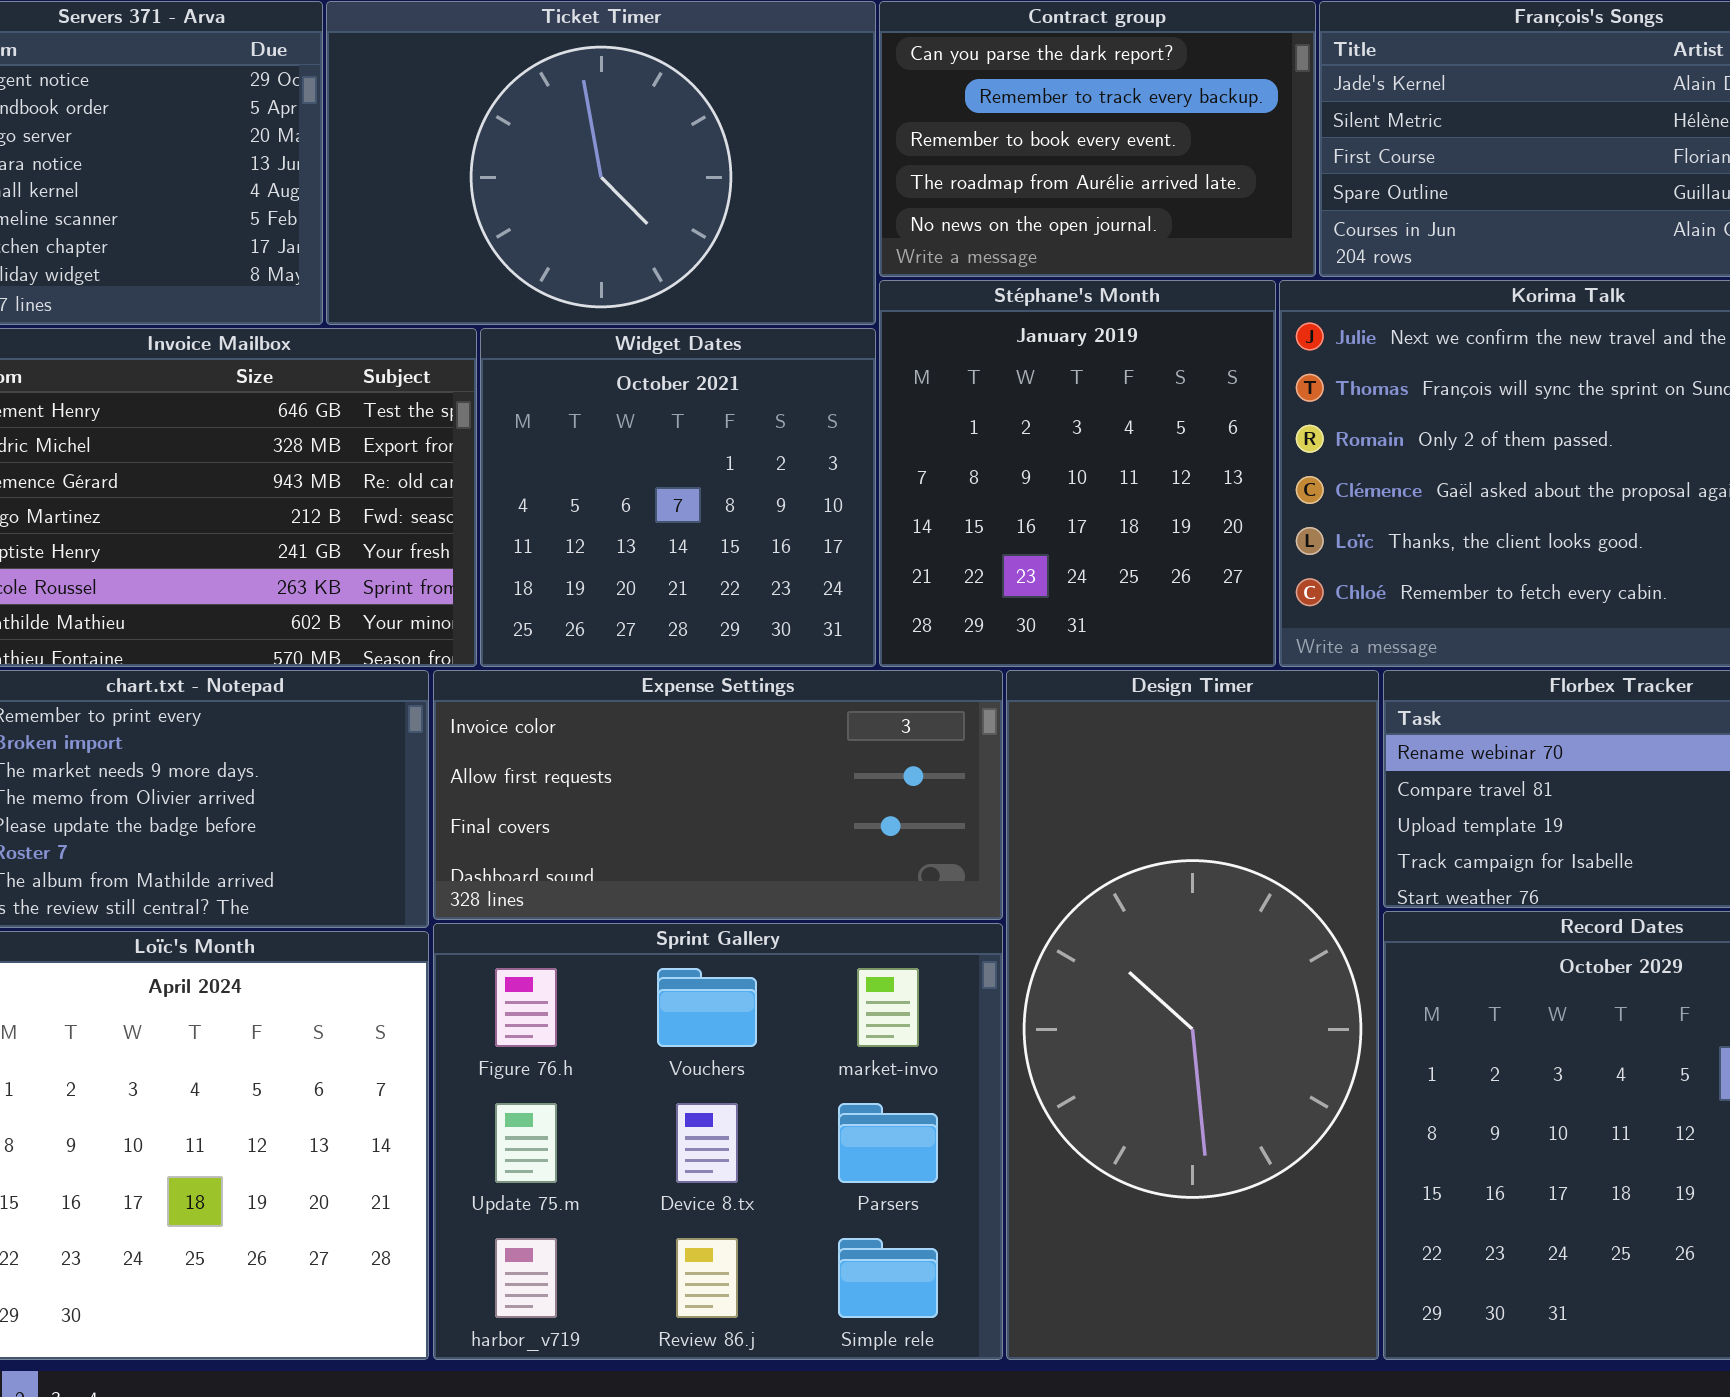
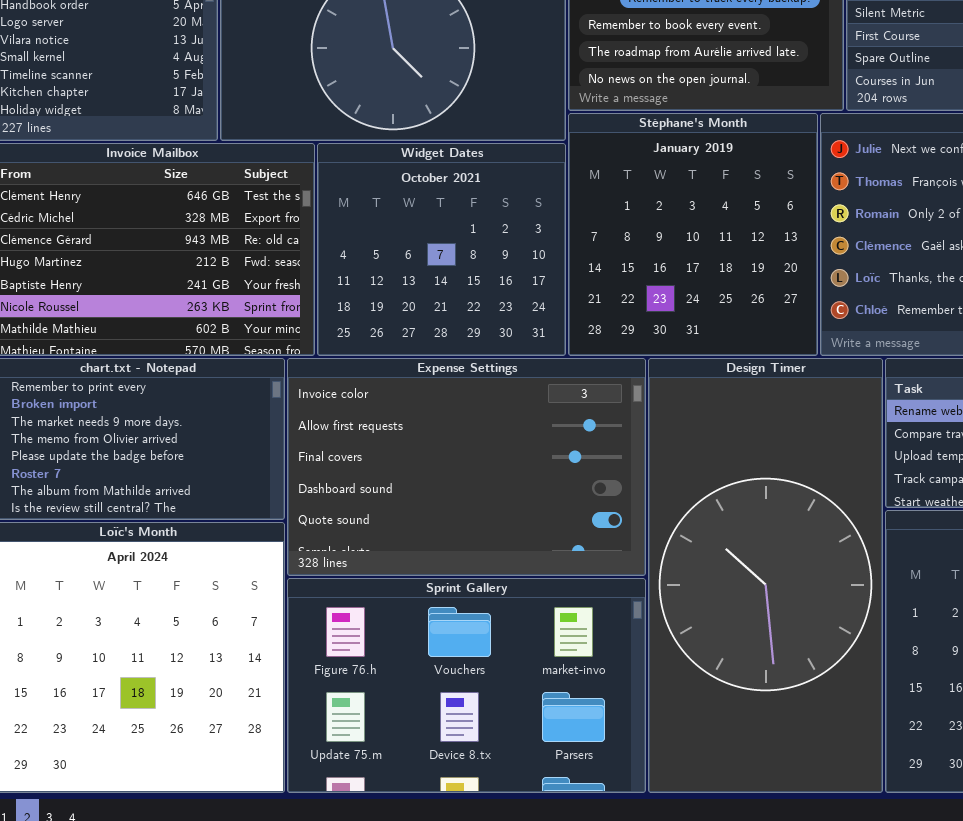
Expense Settings: [433,670,1003,920] -> [287,358,646,576], resized
Sprint Gallery: [433,923,1003,1360] -> [287,578,646,793], resized

